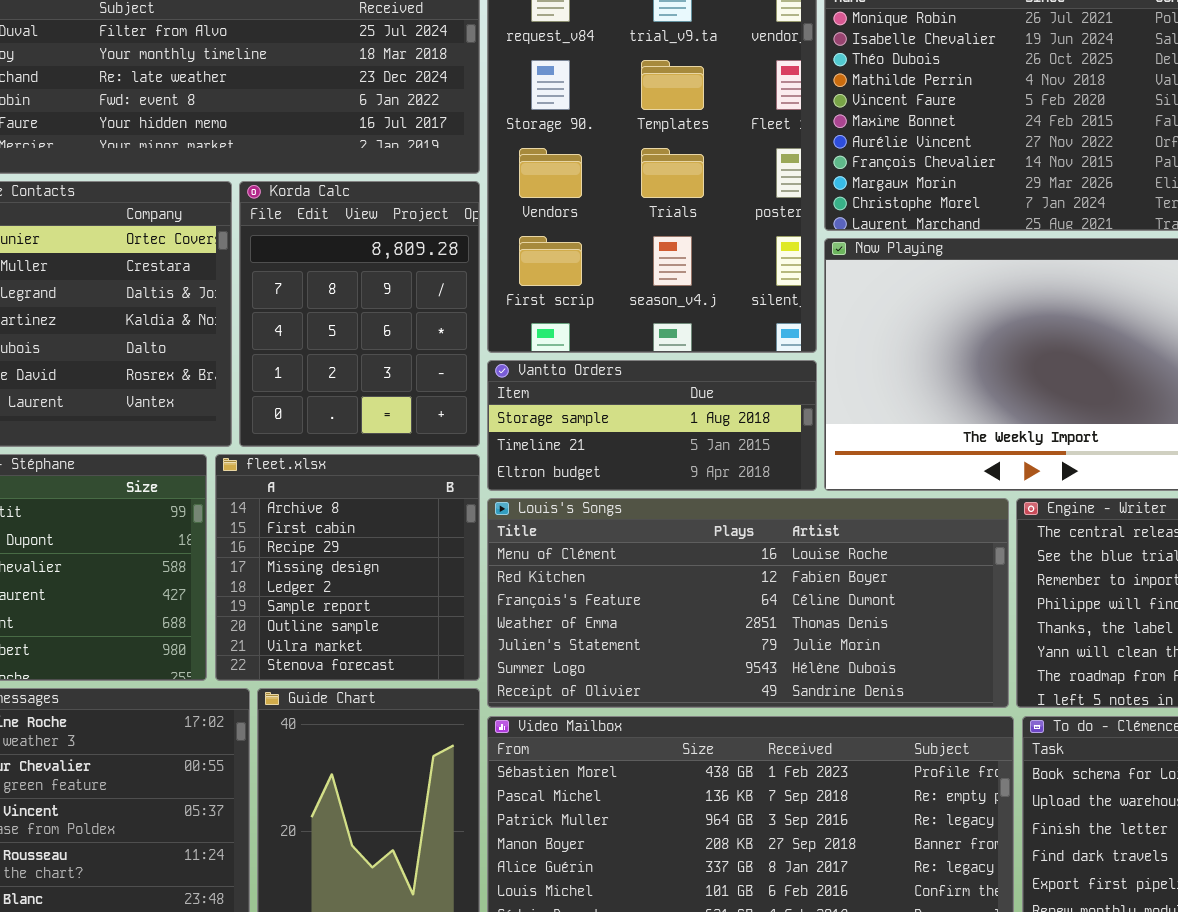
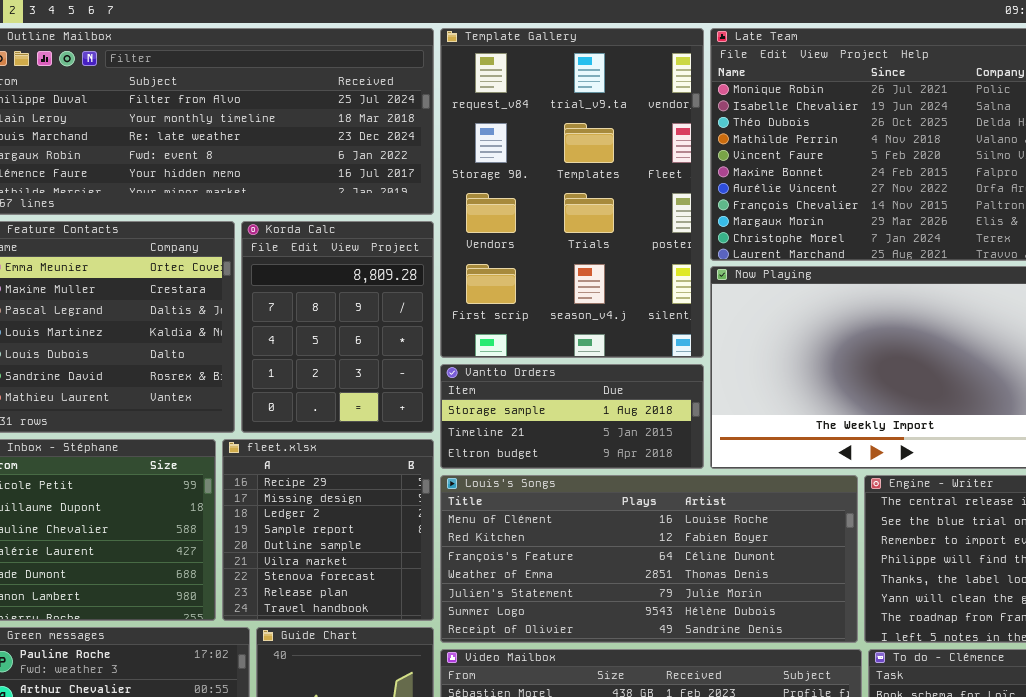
fleet.xlsx: [215,454,480,681] -> [222,439,434,621], scrolled down 2 rows

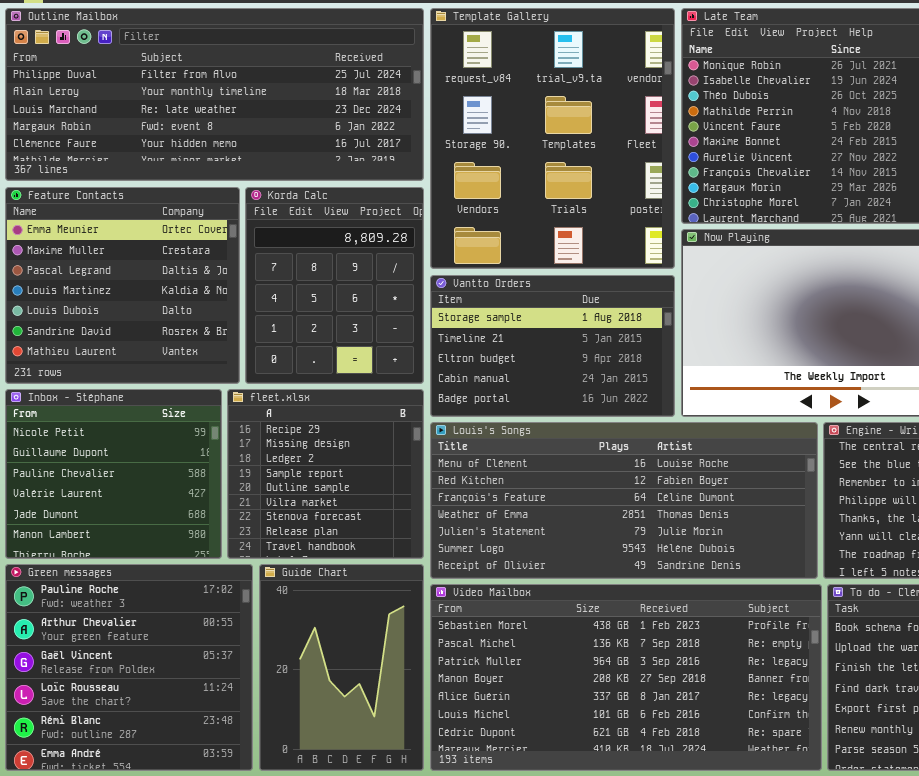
Template Gallery: [440,28,704,358] -> [430,8,675,269], resized
Vantto Orders: [440,364,704,469] -> [430,275,675,417], resized

